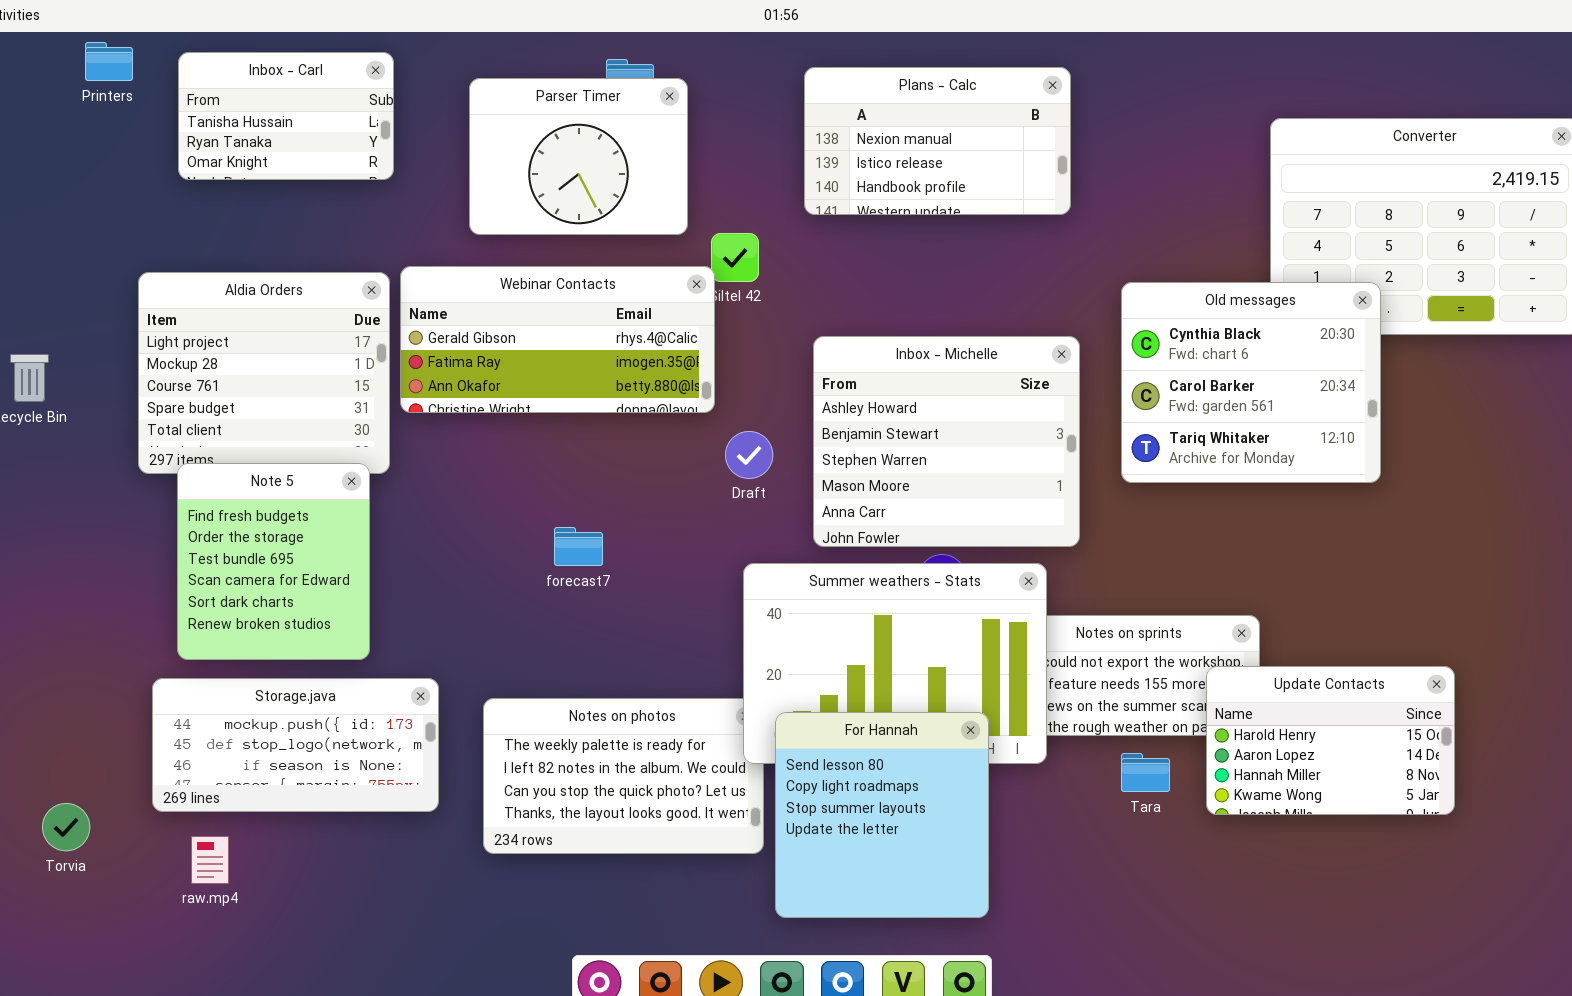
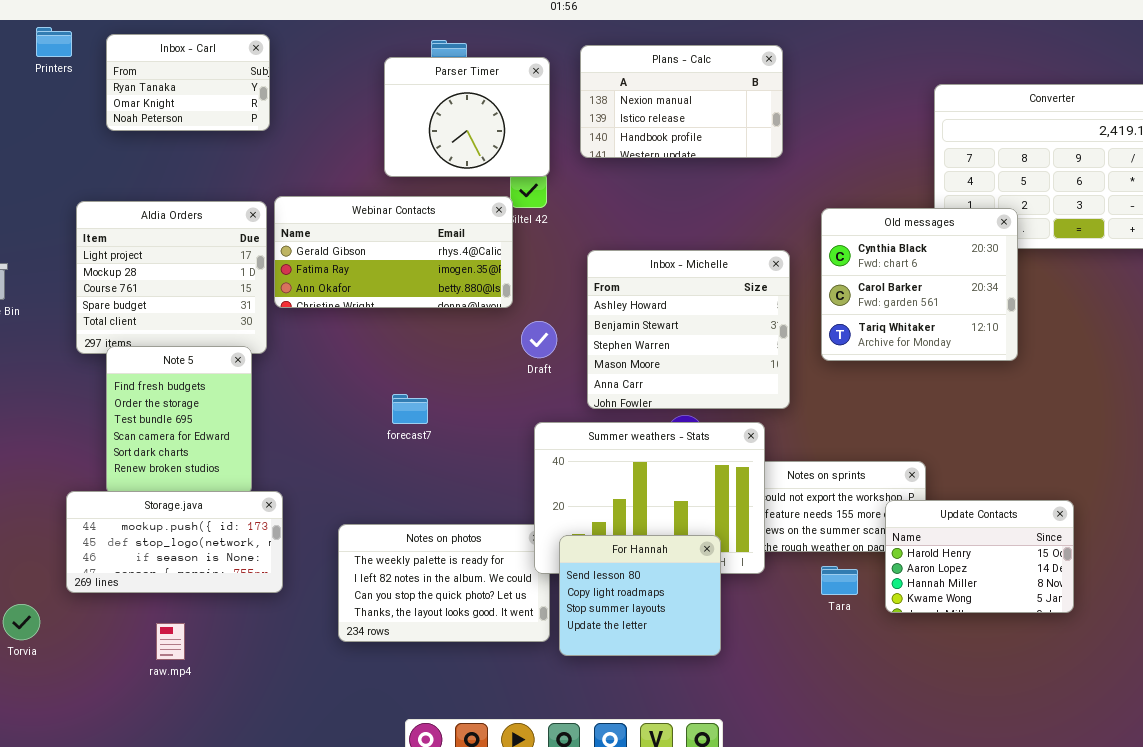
Inbox - Carl: [178,52,394,180] -> [106,34,270,131], scrolled down 1 row
Parser Timer: [469,78,688,235] -> [384,57,550,177], moved
Storage.java: [152,678,439,812] -> [66,491,283,593], moved
For Hannah: [775,712,989,918] -> [559,535,721,656], resized
raw.mp4: [191,836,229,884] -> [156,623,185,660], moved

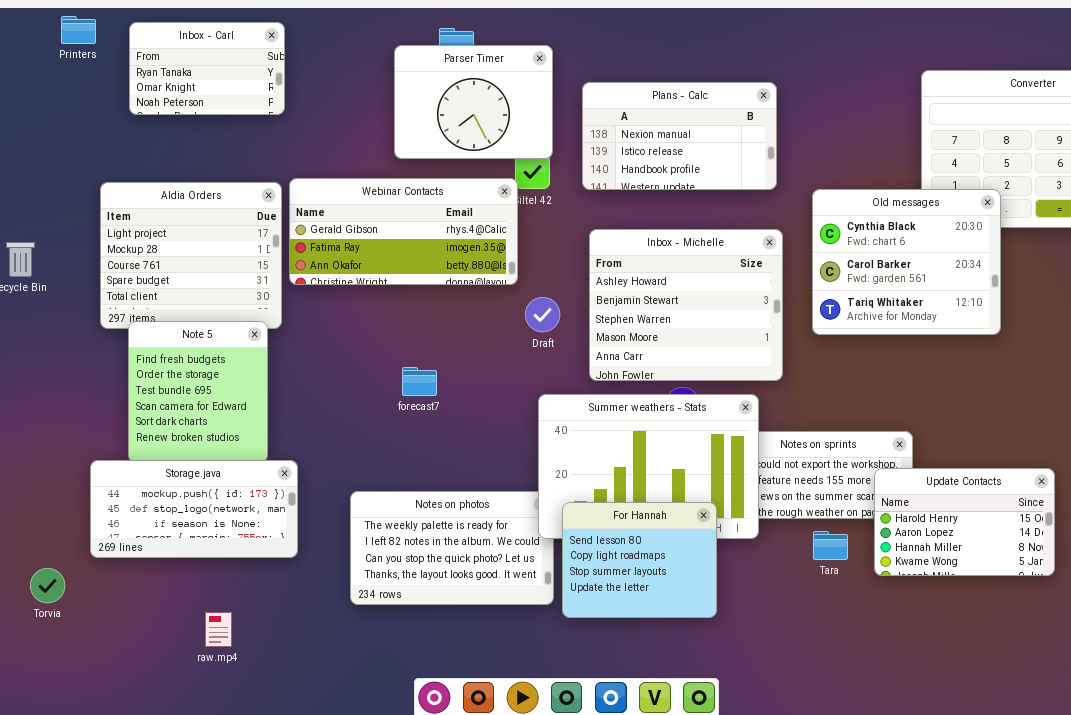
Plans - Calc: [580,45,783,158] -> [582,82,777,190], moved
raw.mp4: [156,623,185,660] -> [205,612,232,647], moved

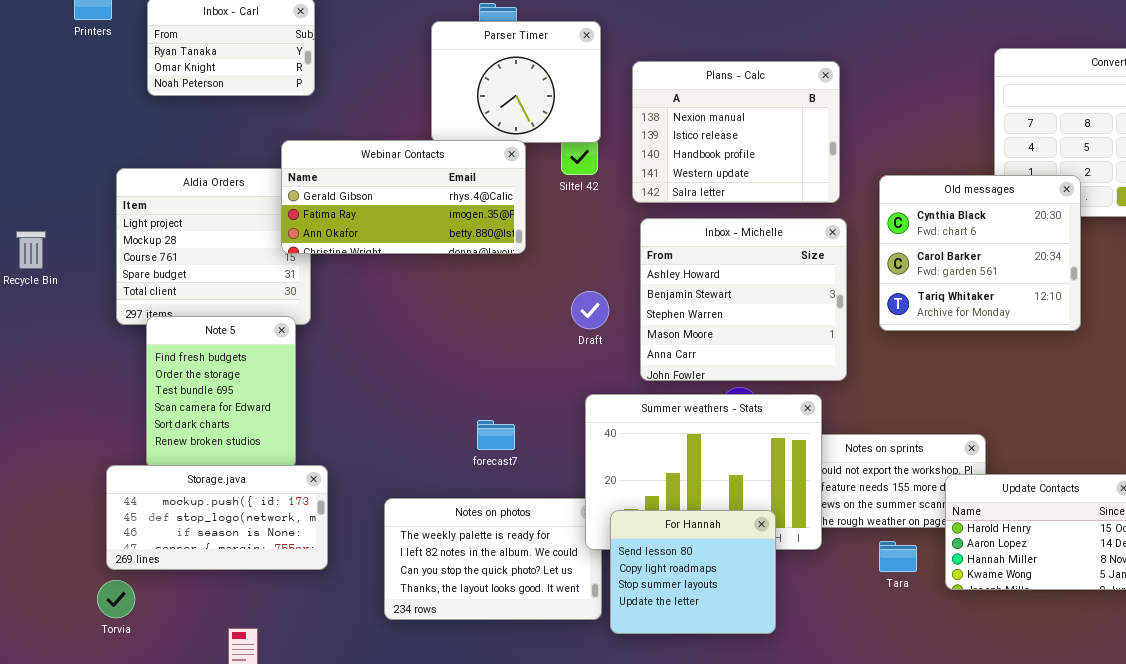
Plans - Calc: [582,82,777,190] -> [632,61,840,203], resized
Webinar Contacts: [289,178,518,285] -> [281,140,526,254], moved
forecast7: [402,367,437,396] -> [477,420,515,450], moved
Torvia: [30,568,65,603] -> [97,580,135,618], moved

